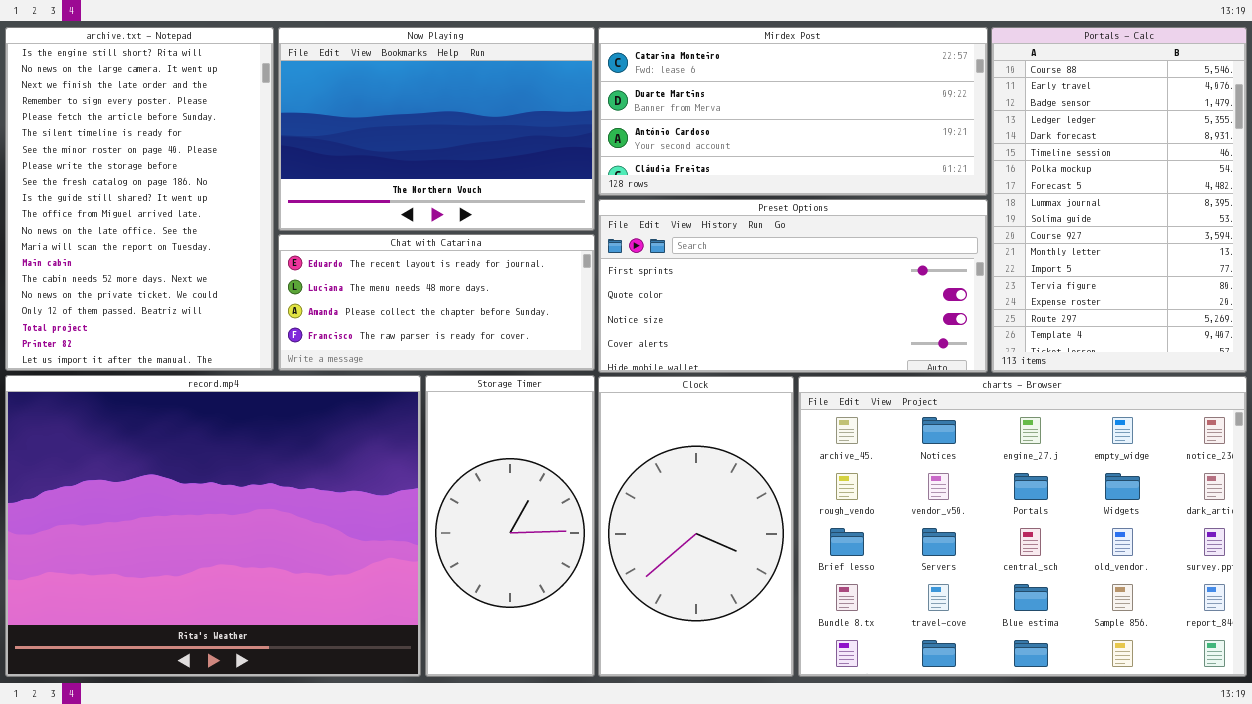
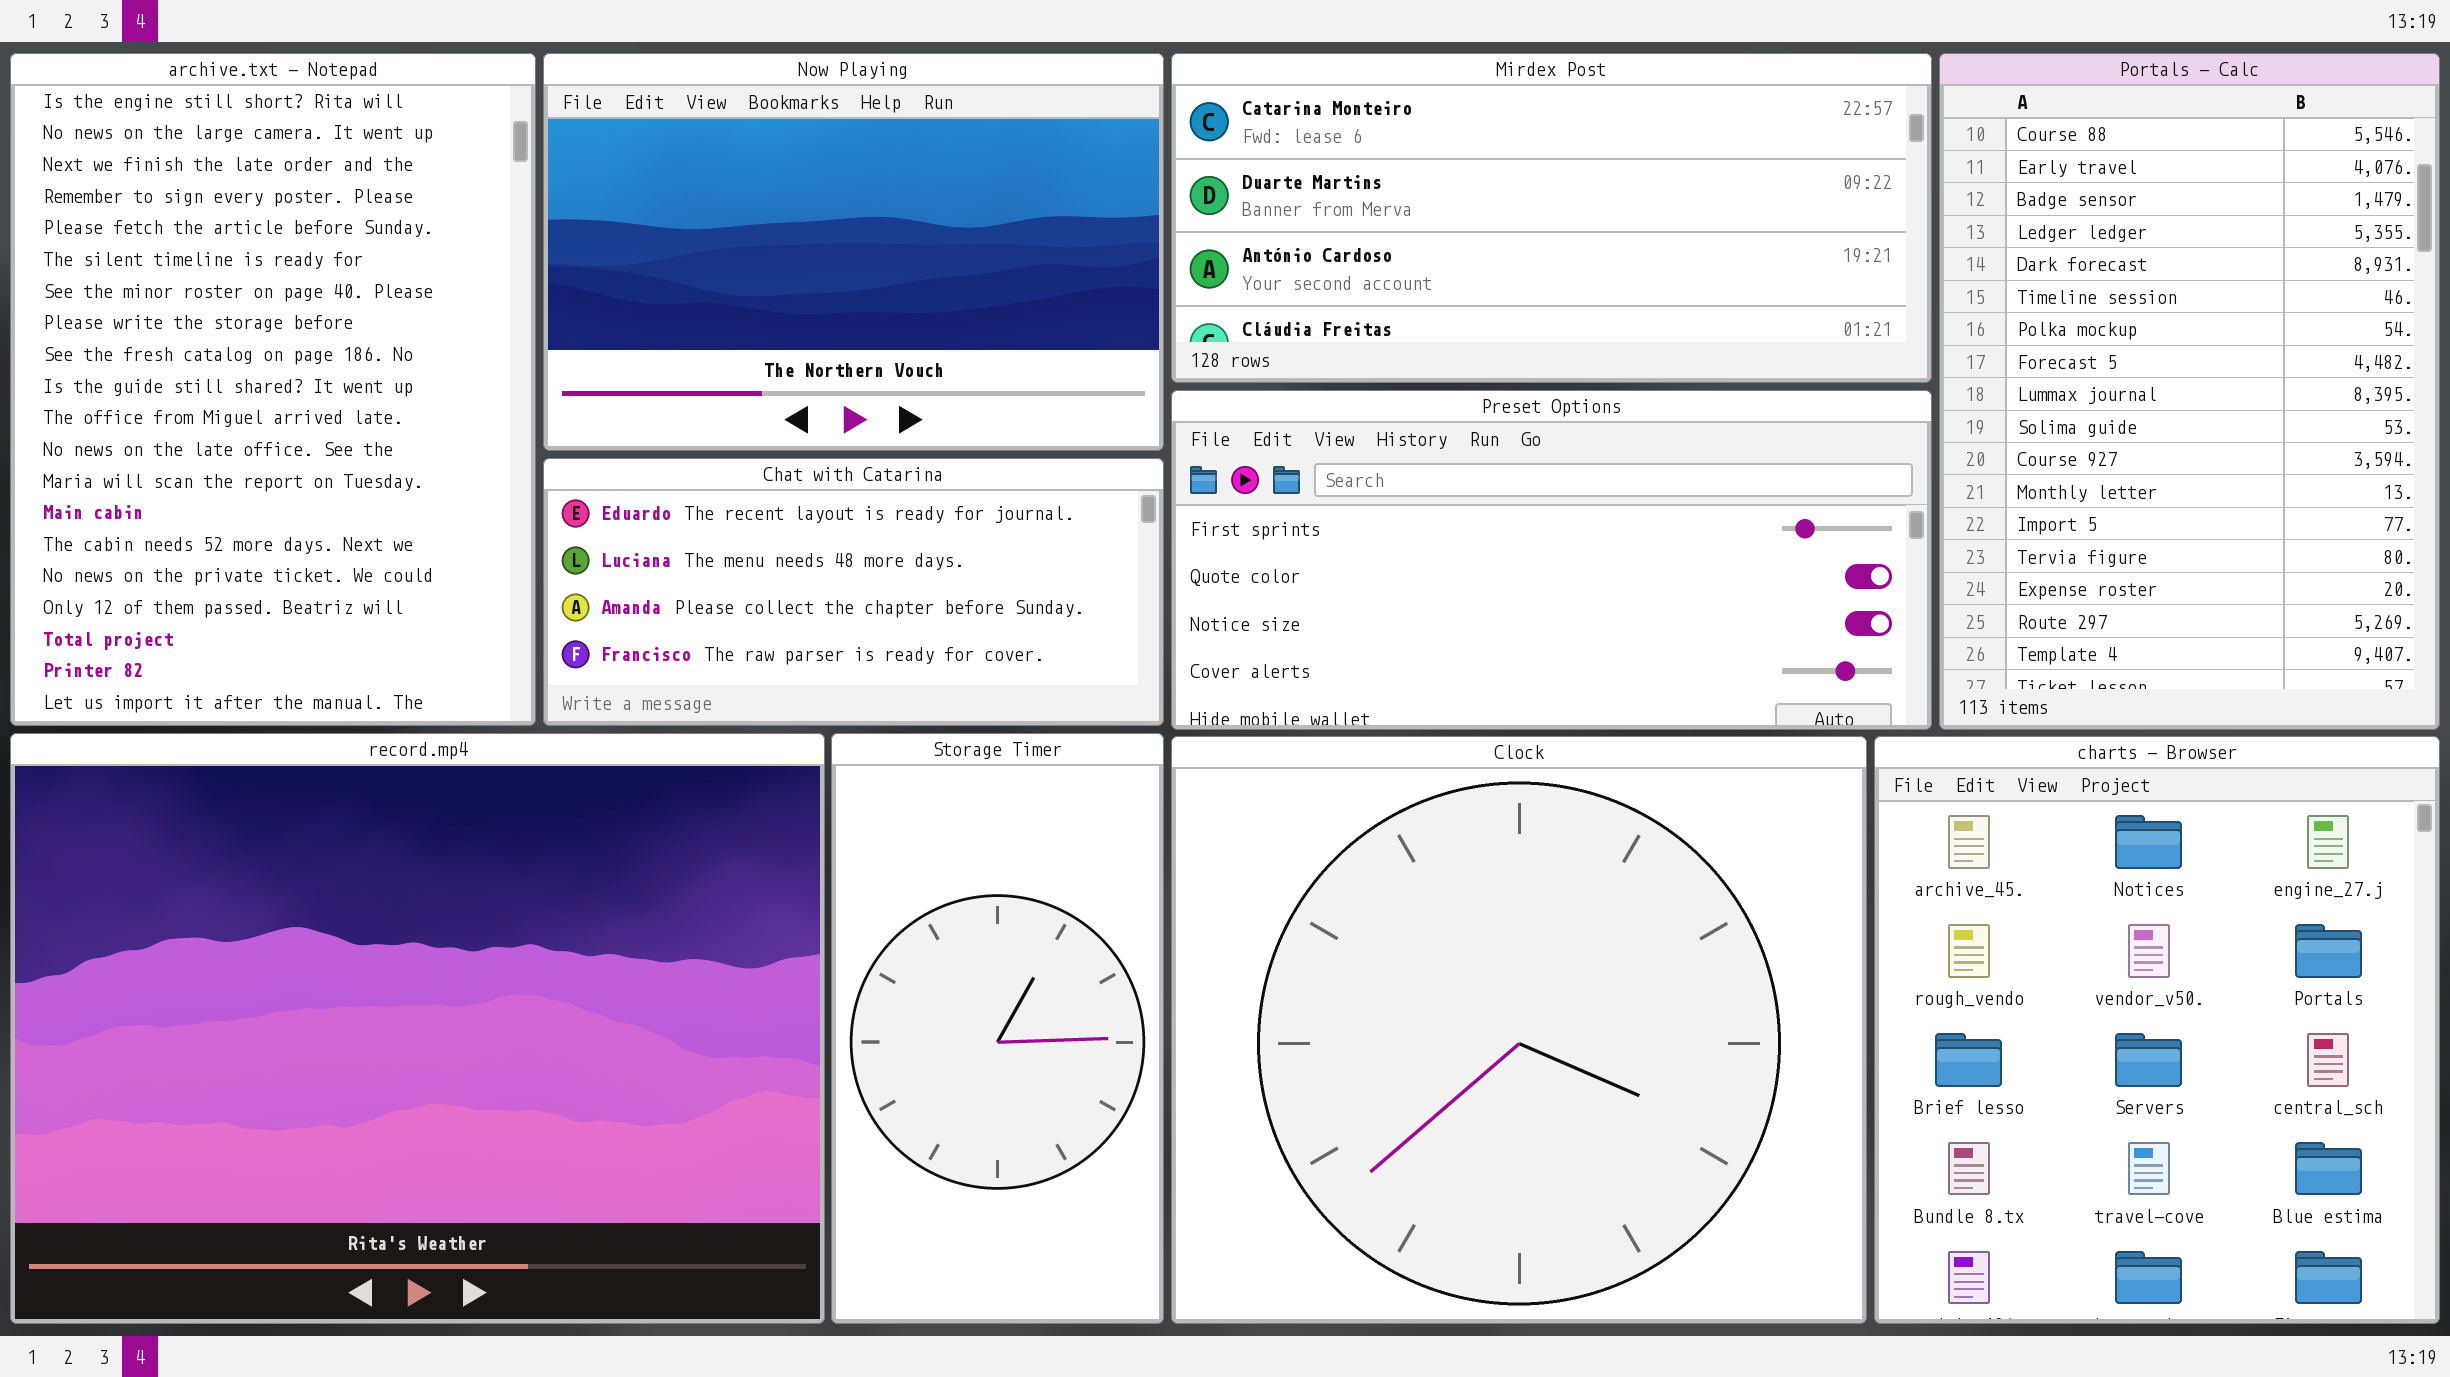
Clock: [598,376,794,677] -> [1171,736,1867,1324], resized
charts - Browser: [798,376,1247,677] -> [1874,736,2440,1324], resized

